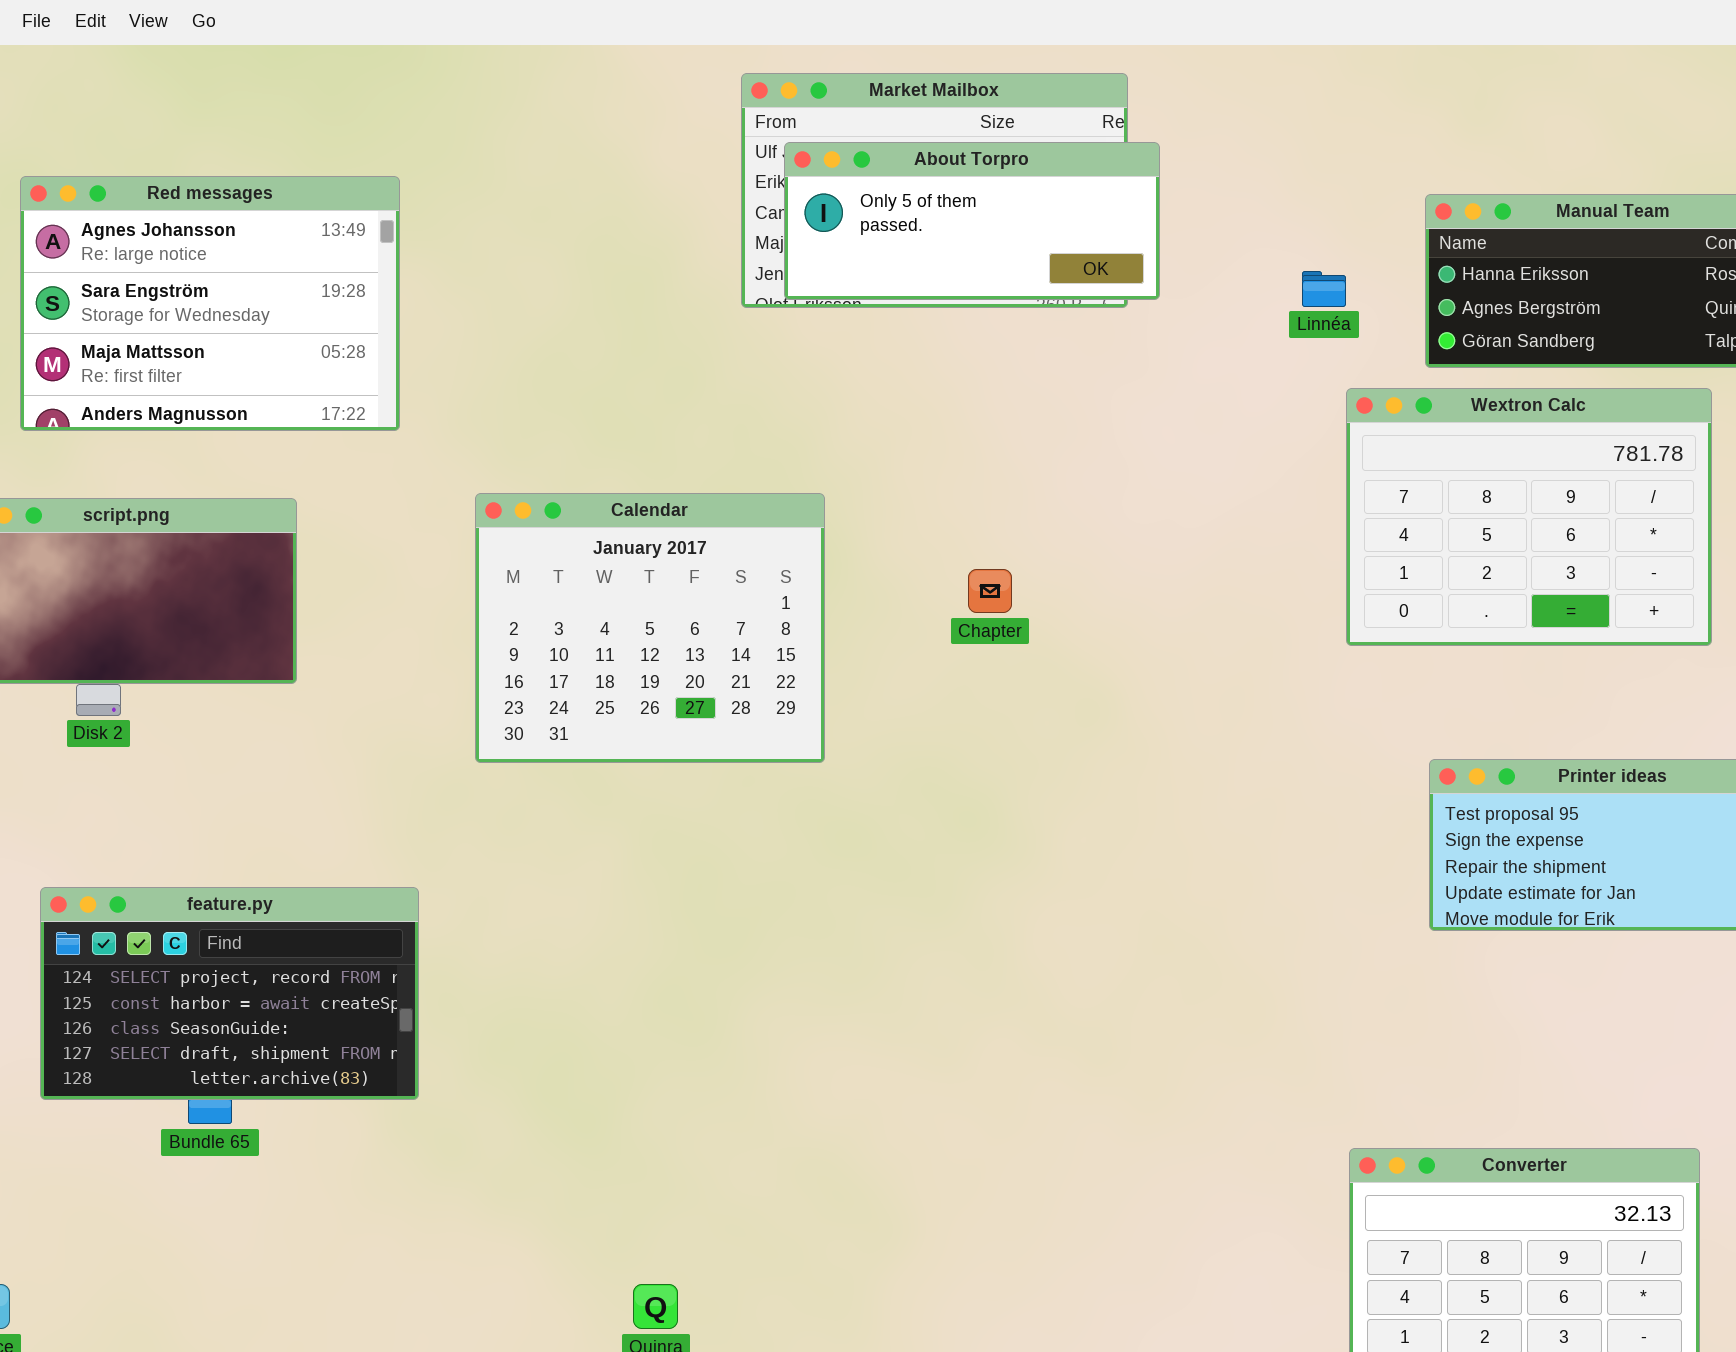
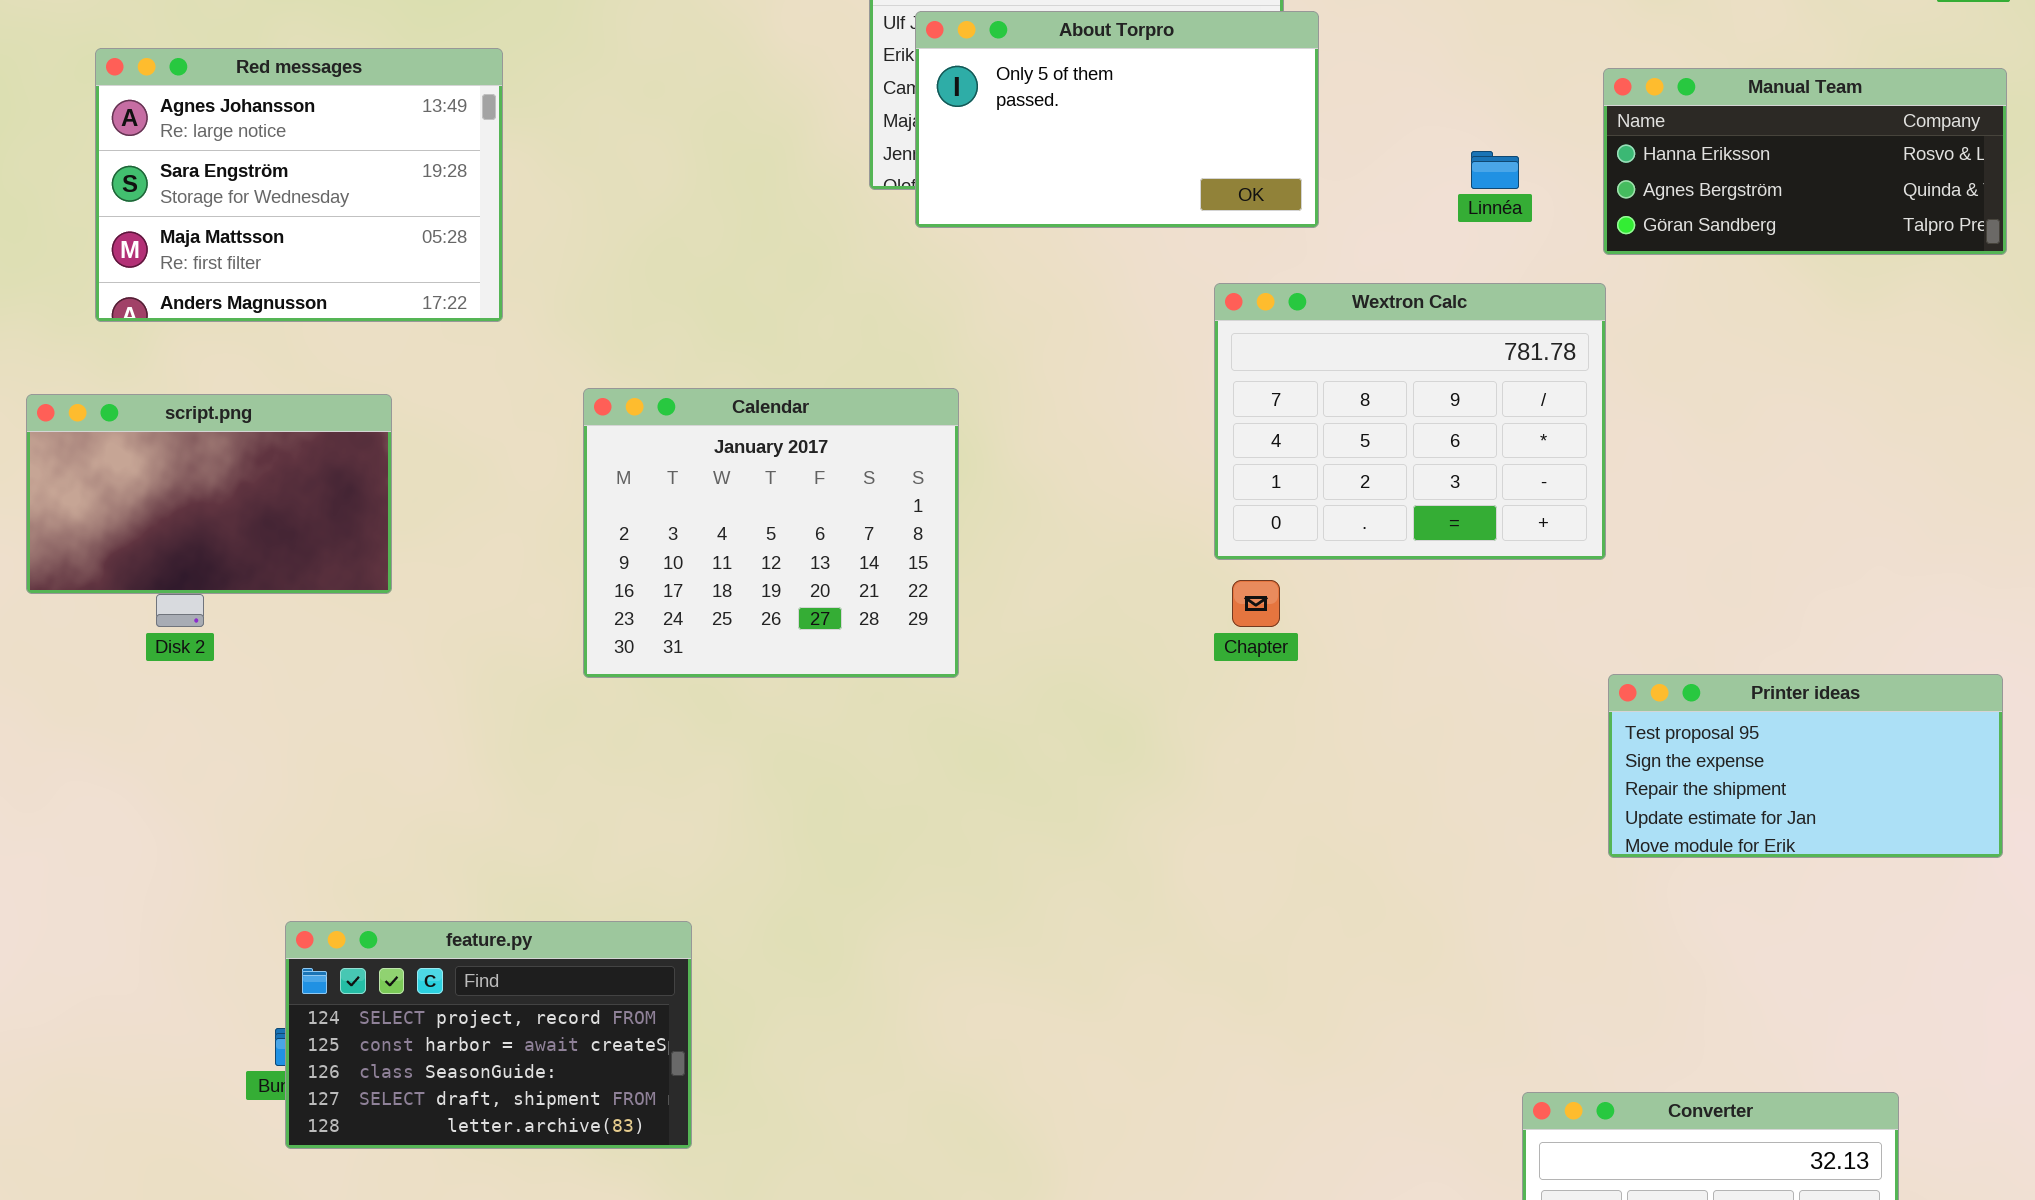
About Torpro: [784,142,1160,300] -> [915,11,1319,228], resized
Wextron Calc: [1346,388,1712,646] -> [1214,283,1606,560], moved
Chapter: [968,569,1012,613] -> [1232,580,1280,627], moved
feature.py: [40,887,419,1100] -> [285,921,692,1149], moved

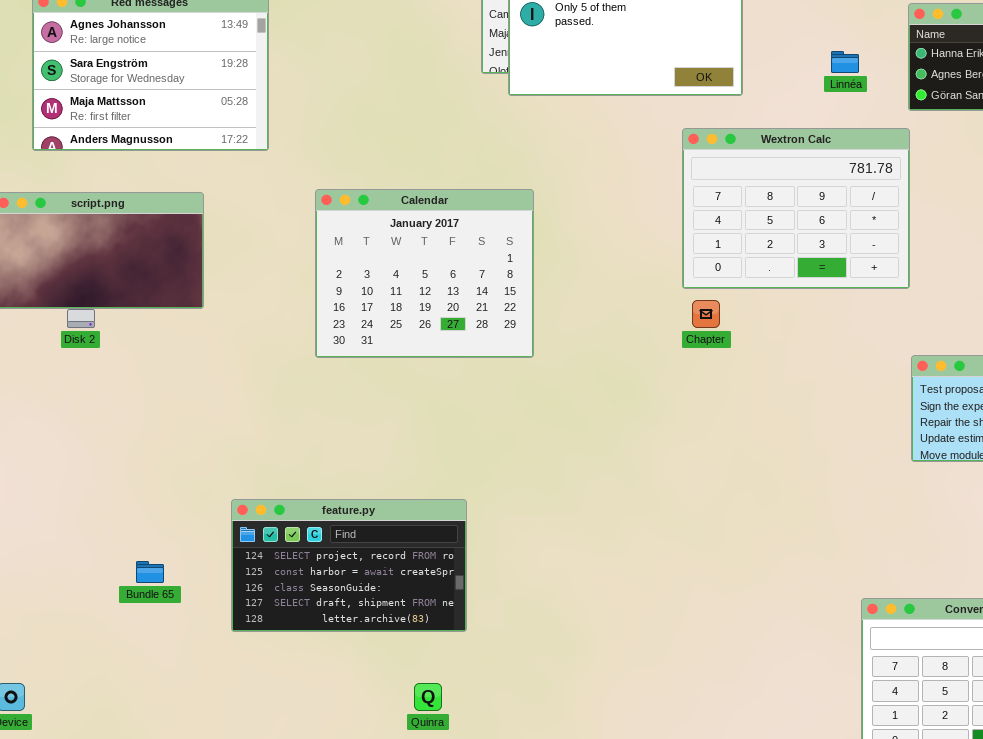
feature.py: [285,921,692,1149] -> [231,499,467,632], moved

